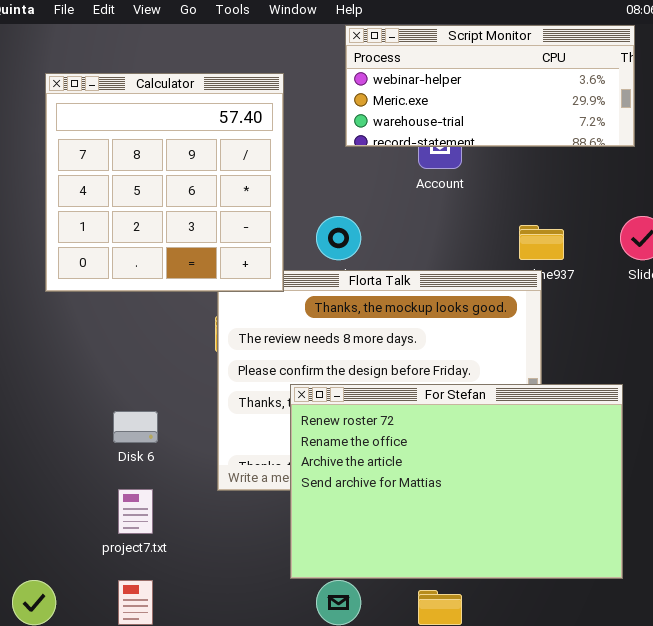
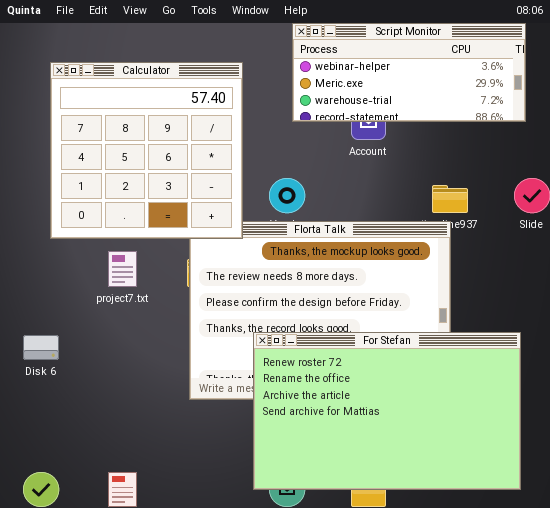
For Stefan: [290,384,623,579] -> [253,332,521,490], moved
Disk 6: [113,411,158,443] -> [23,335,59,360], moved
project7.txt: [118,489,153,534] -> [108,251,137,287], moved

